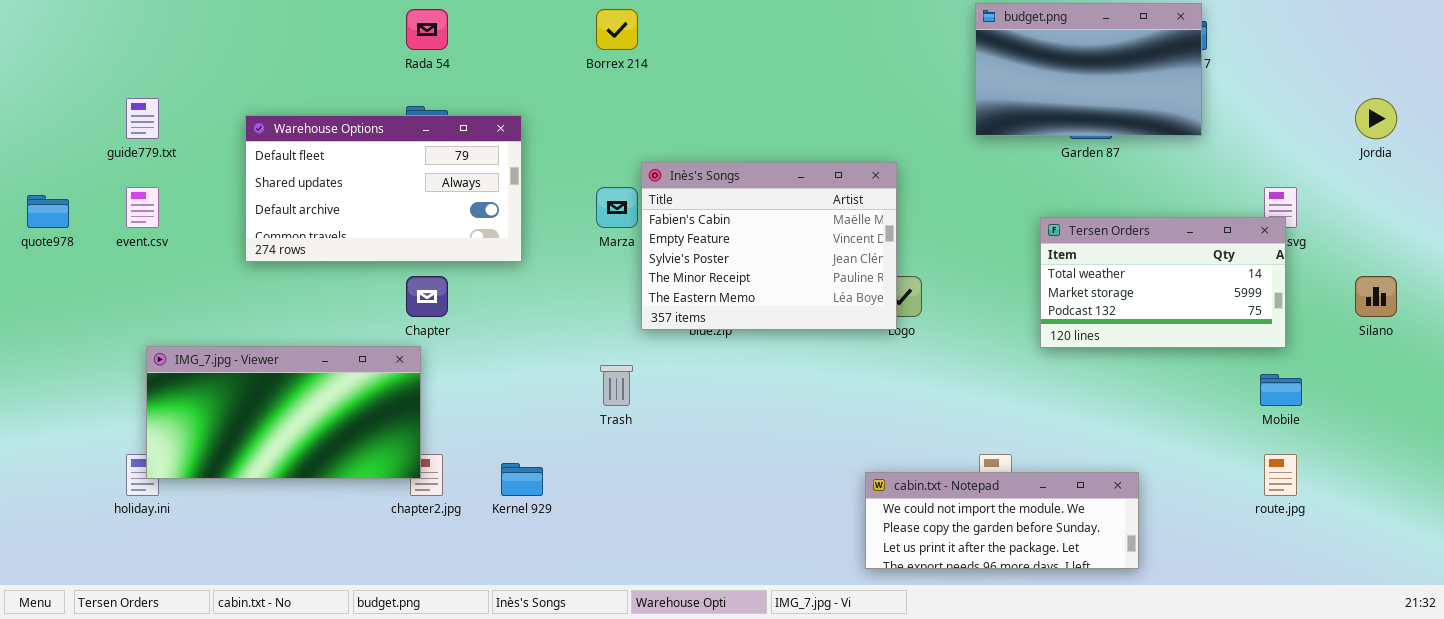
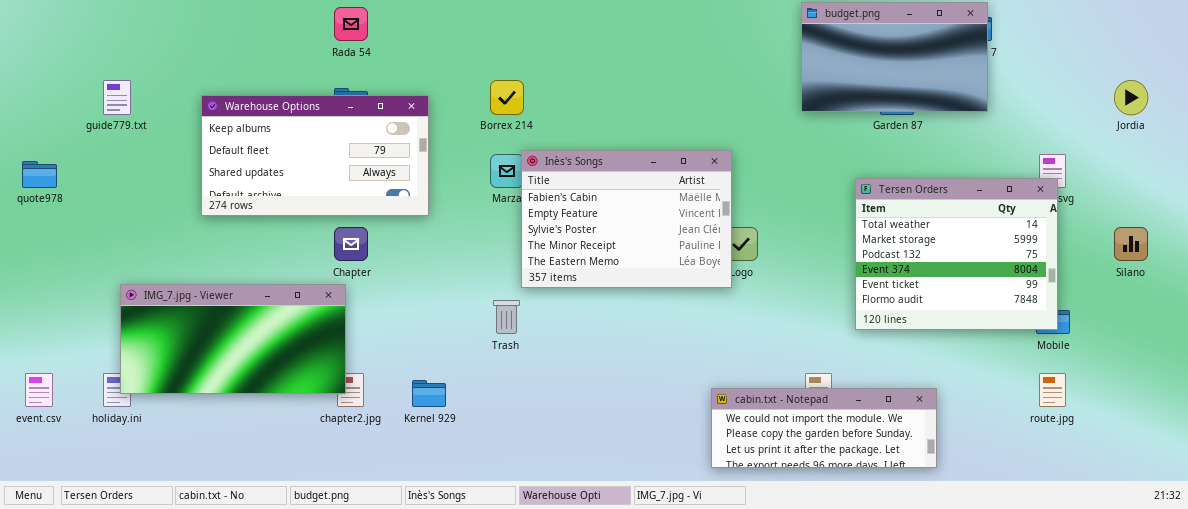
Borrex 214: [596,9,638,50] -> [490,80,524,115], moved
Warehouse Options: [245,115,522,262] -> [201,95,429,216], scrolled up 1 row
Inès's Songs: [641,162,897,330] -> [521,150,732,288], moved
event.csv: [126,187,159,228] -> [25,373,53,407], moved
Tersen Orders: [1040,217,1286,348] -> [855,178,1058,330], resized

